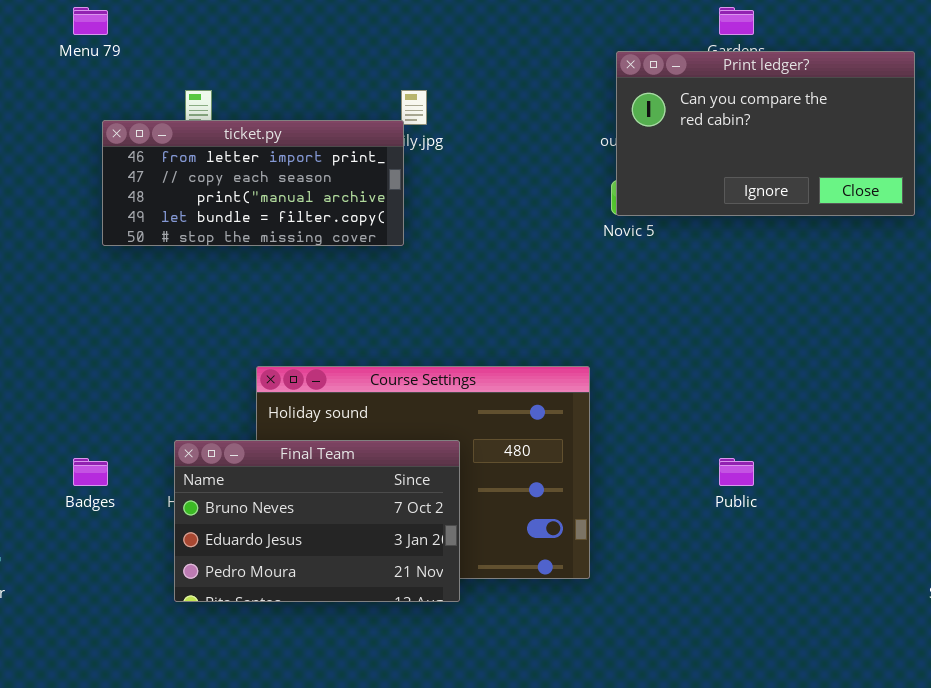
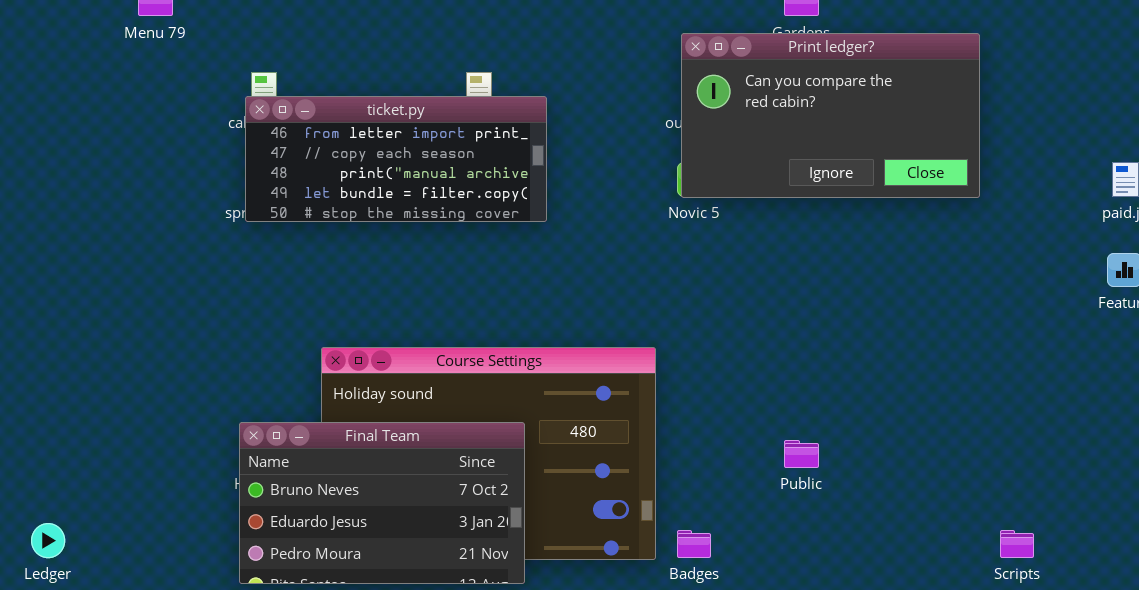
ticket.py: [102,120,404,246] -> [245,96,547,222], moved
Badges: [73,458,108,486] -> [677,530,711,558], moved

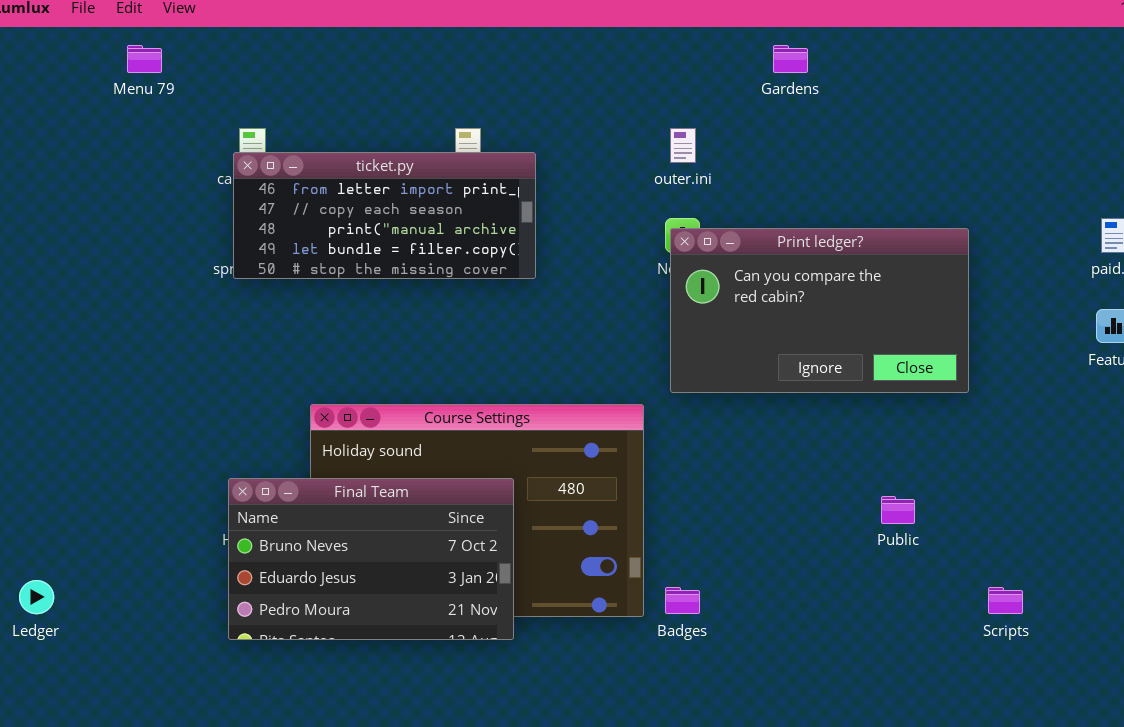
Print ledger?: [681,33,980,198] -> [670,228,969,393], moved
Public: [784,440,819,468] -> [881,496,915,524], moved

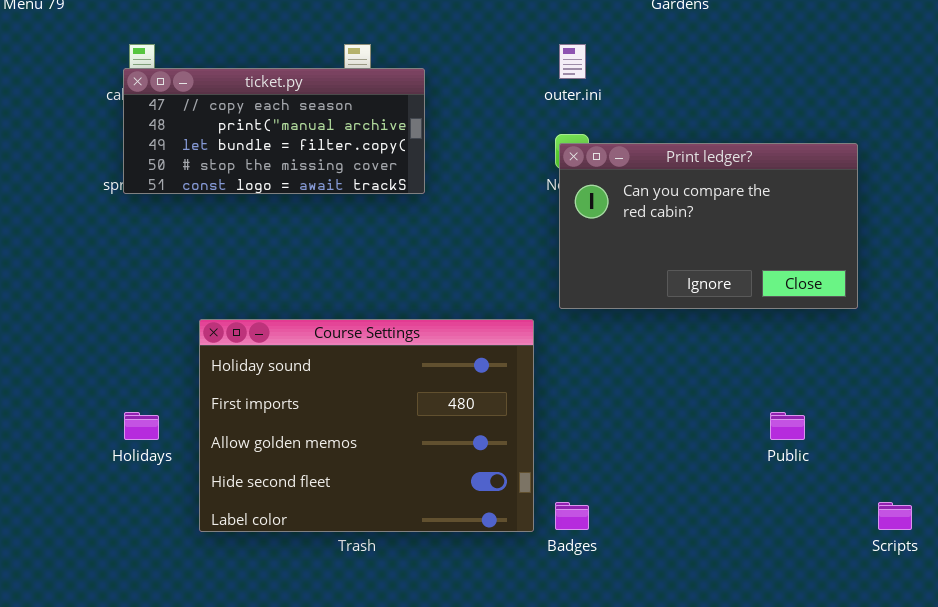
ticket.py: [233,152,536,279] -> [123,68,425,194], scrolled down 1 row
Final Team: [228,478,514,640] -> none, closed

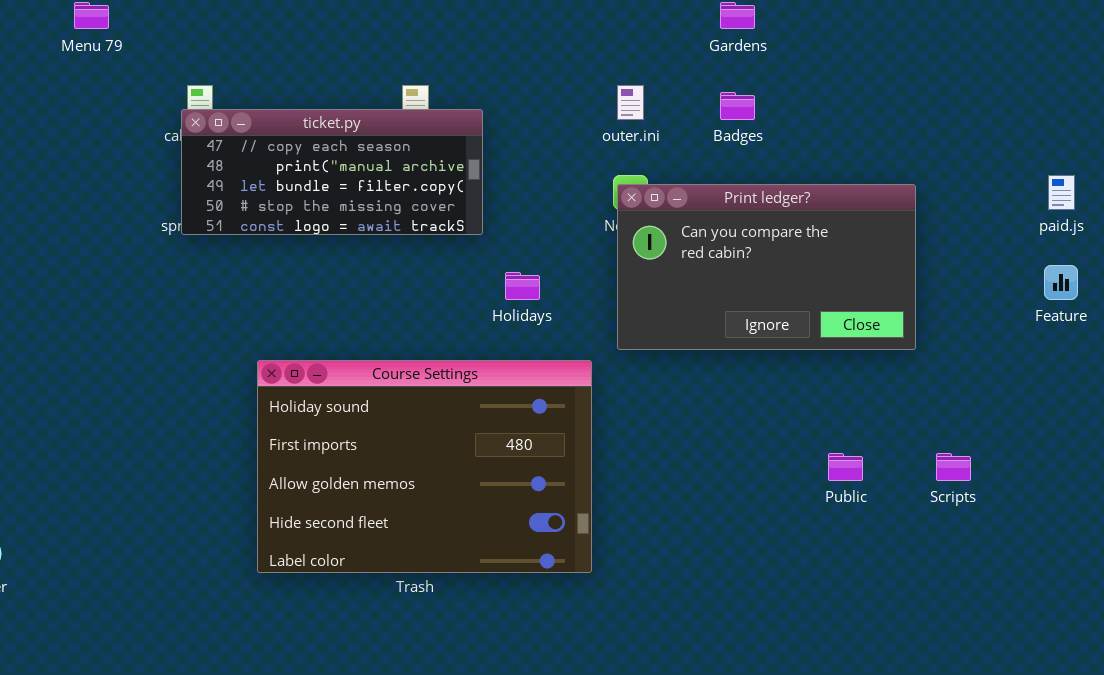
Holidays: [124,412,159,440] -> [505,272,540,300], moved
Badges: [555,502,589,530] -> [720,92,755,120], moved
Scripts: [878,502,912,530] -> [936,453,971,481], moved

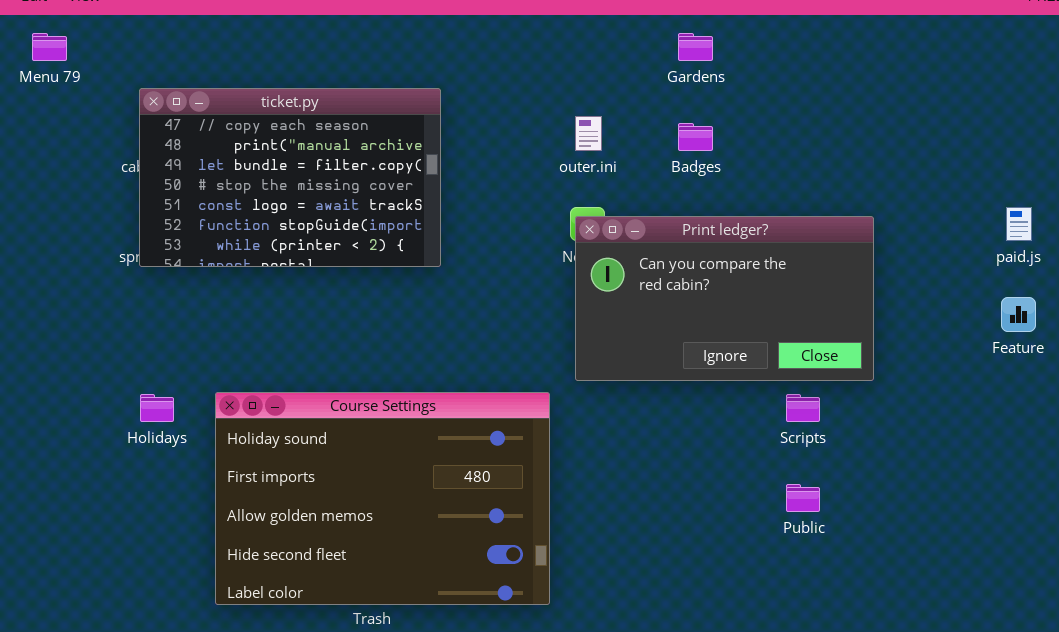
ticket.py: [181,109,483,235] -> [139,88,441,267], resized
Holidays: [505,272,540,300] -> [140,394,174,422], moved
Scripts: [936,453,971,481] -> [786,394,820,422], moved

